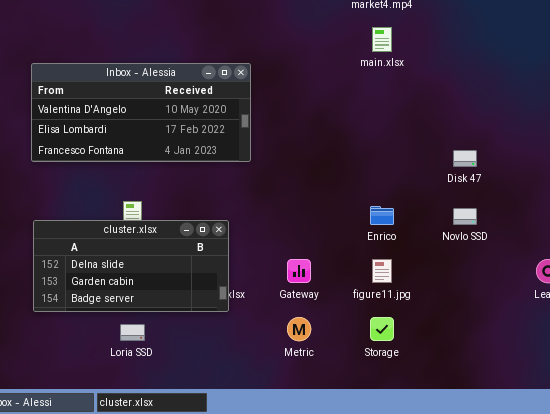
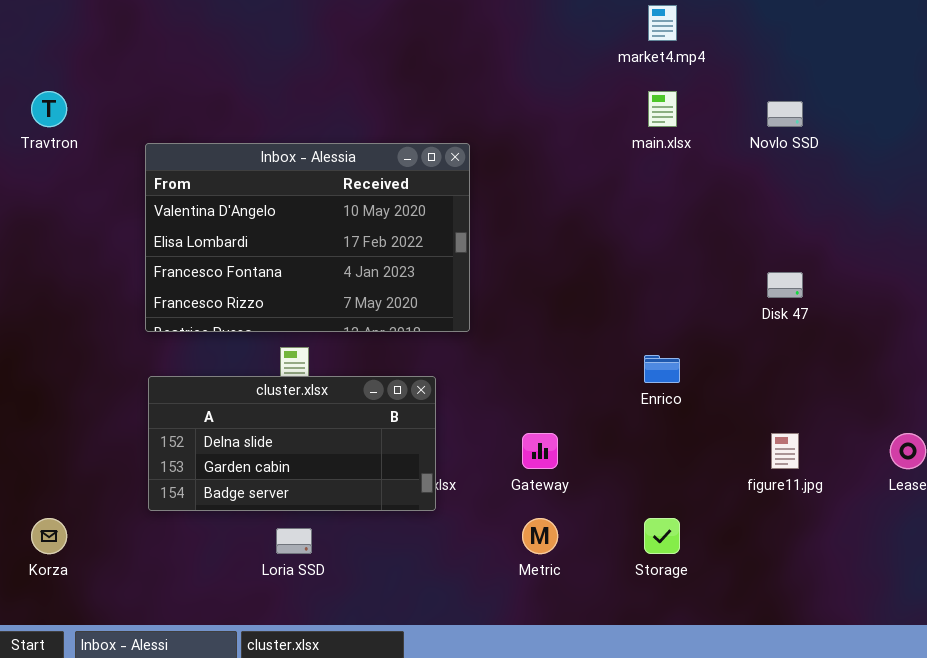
Inbox - Alessia: [31,63,251,162] -> [145,143,470,332], resized
Novlo SSD: [453,208,477,225] -> [767,101,803,127], moved
figure11.jpg: [372,259,392,283] -> [771,433,799,469], moved

